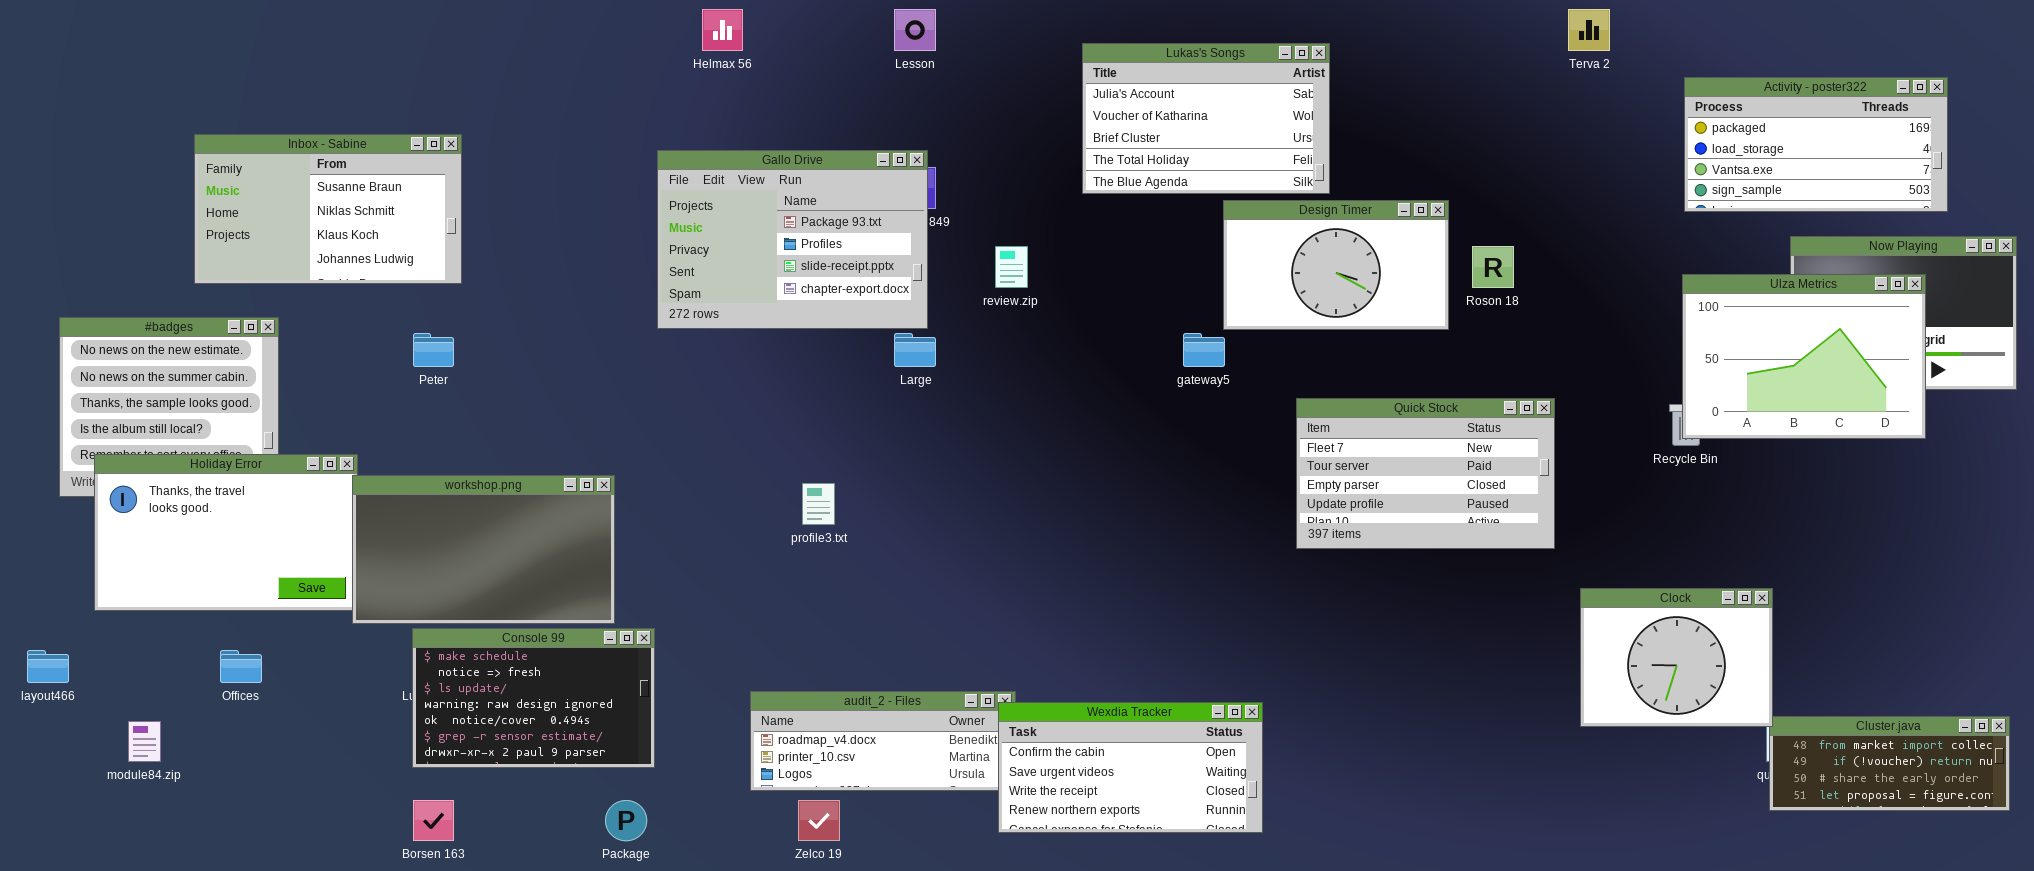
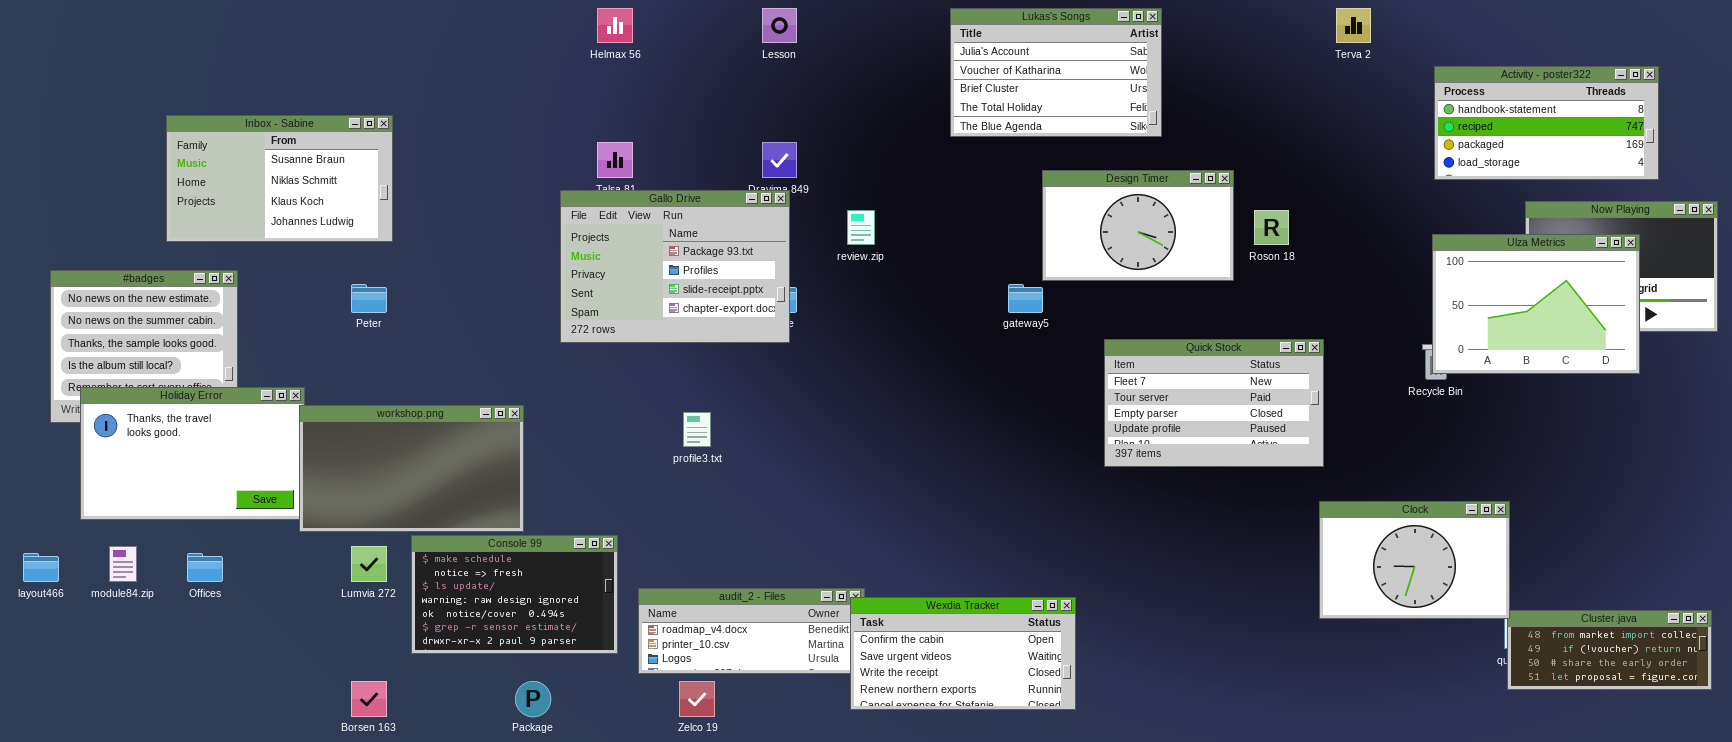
Lukas's Songs: [1082,43,1330,194] -> [950,8,1162,137], moved
Activity - poster322: [1684,77,1948,212] -> [1434,66,1659,180], scrolled up 2 rows
Gallo Drive: [657,150,928,329] -> [560,190,790,343], moved
Clock: [1580,588,1773,727] -> [1319,501,1510,619], resized
Console 99: [412,628,655,768] -> [411,535,618,654], moved
module84.zip: [128,721,161,762] -> [109,546,137,582], moved

